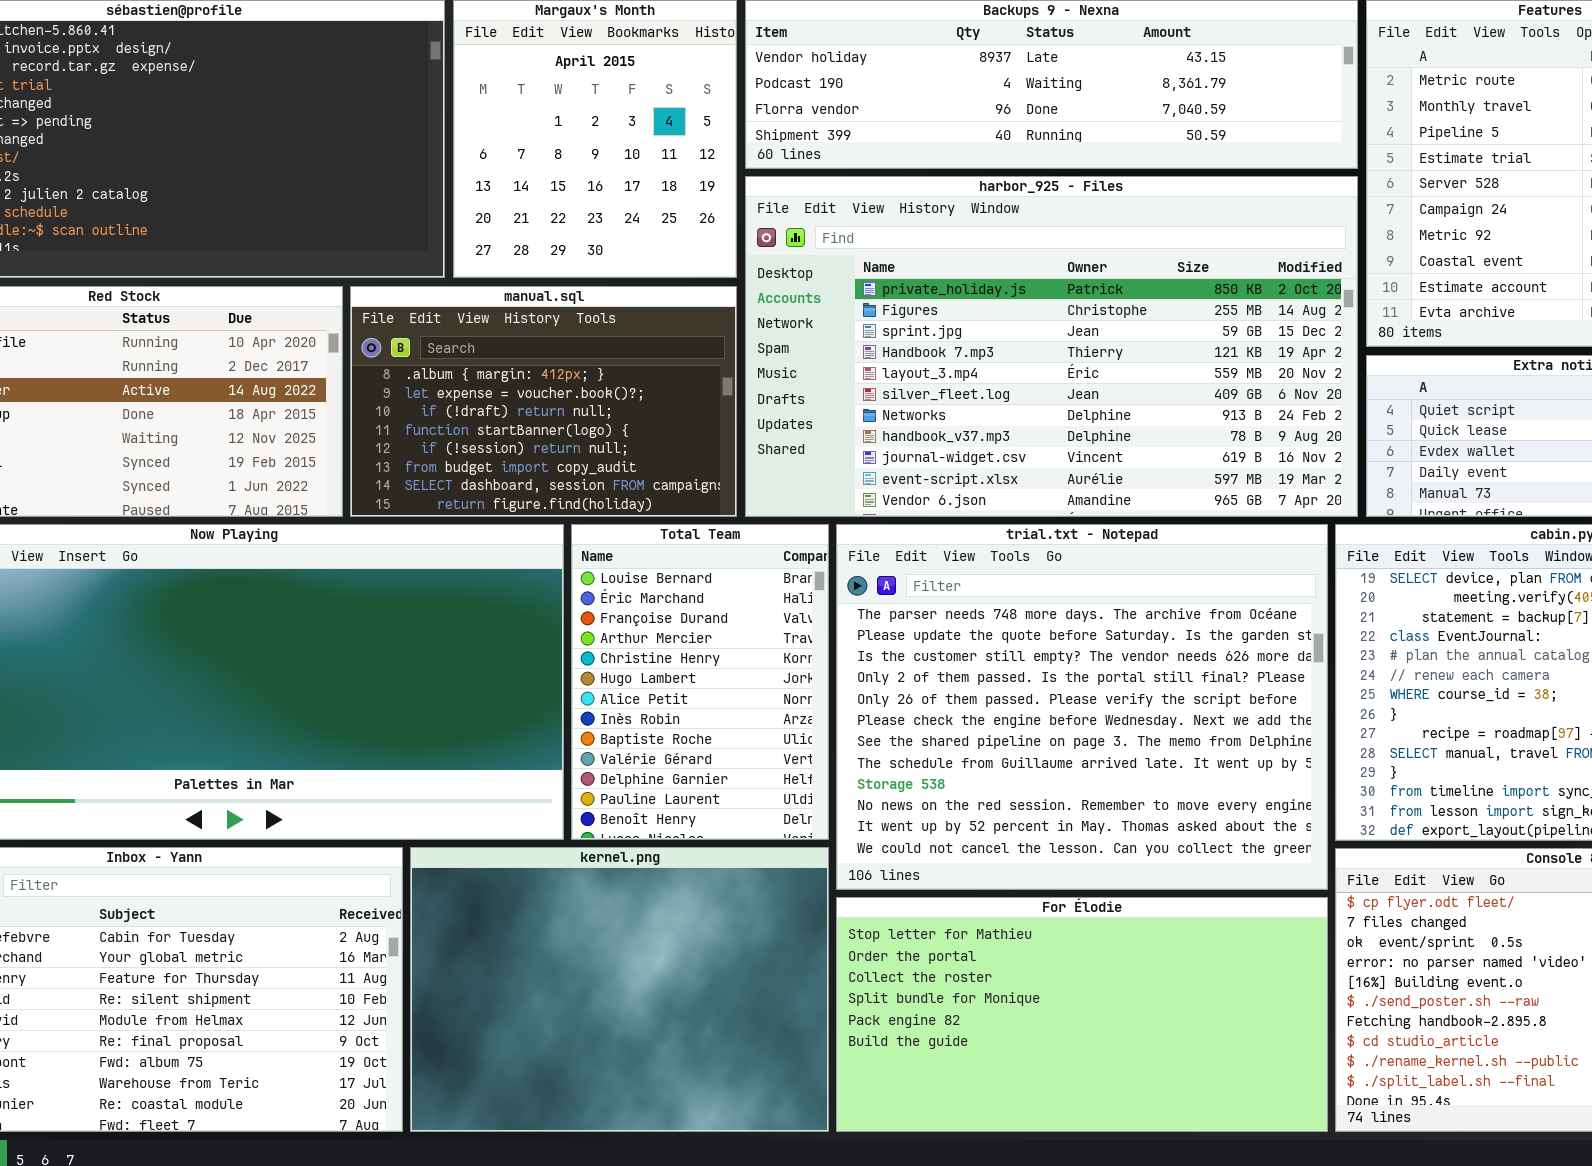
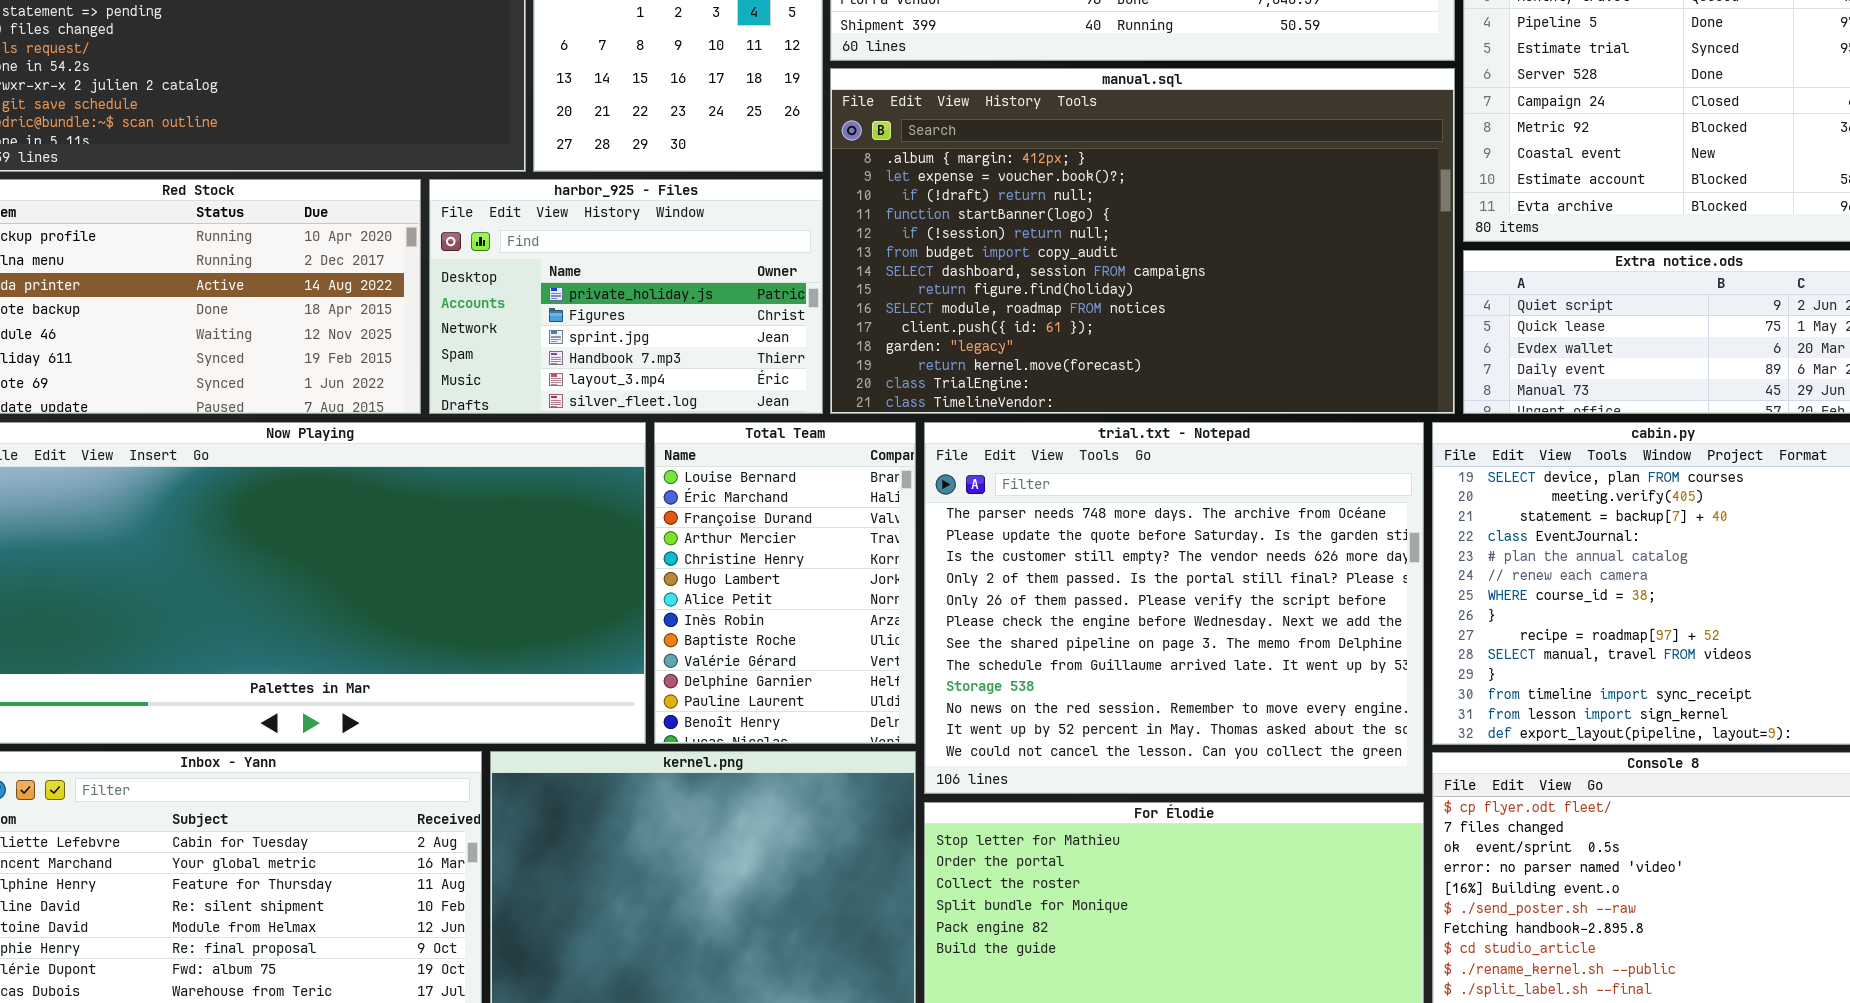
harbor_925 - Files: [745,176,1358,517] -> [429,179,823,414], moved, resized
manual.sql: [350,286,737,517] -> [830,68,1455,414], moved, resized

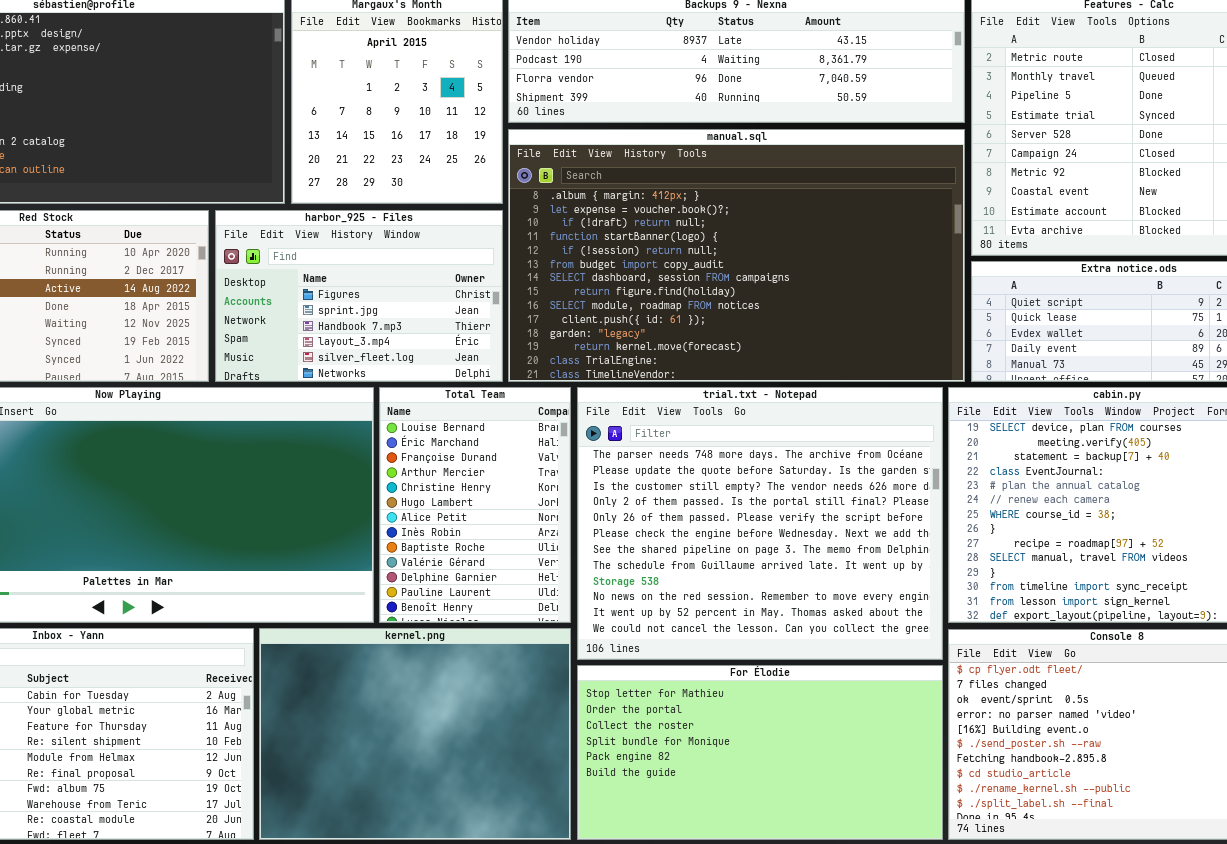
harbor_925 - Files: [429,179,823,414] -> [215,210,503,382], scrolled down 1 row

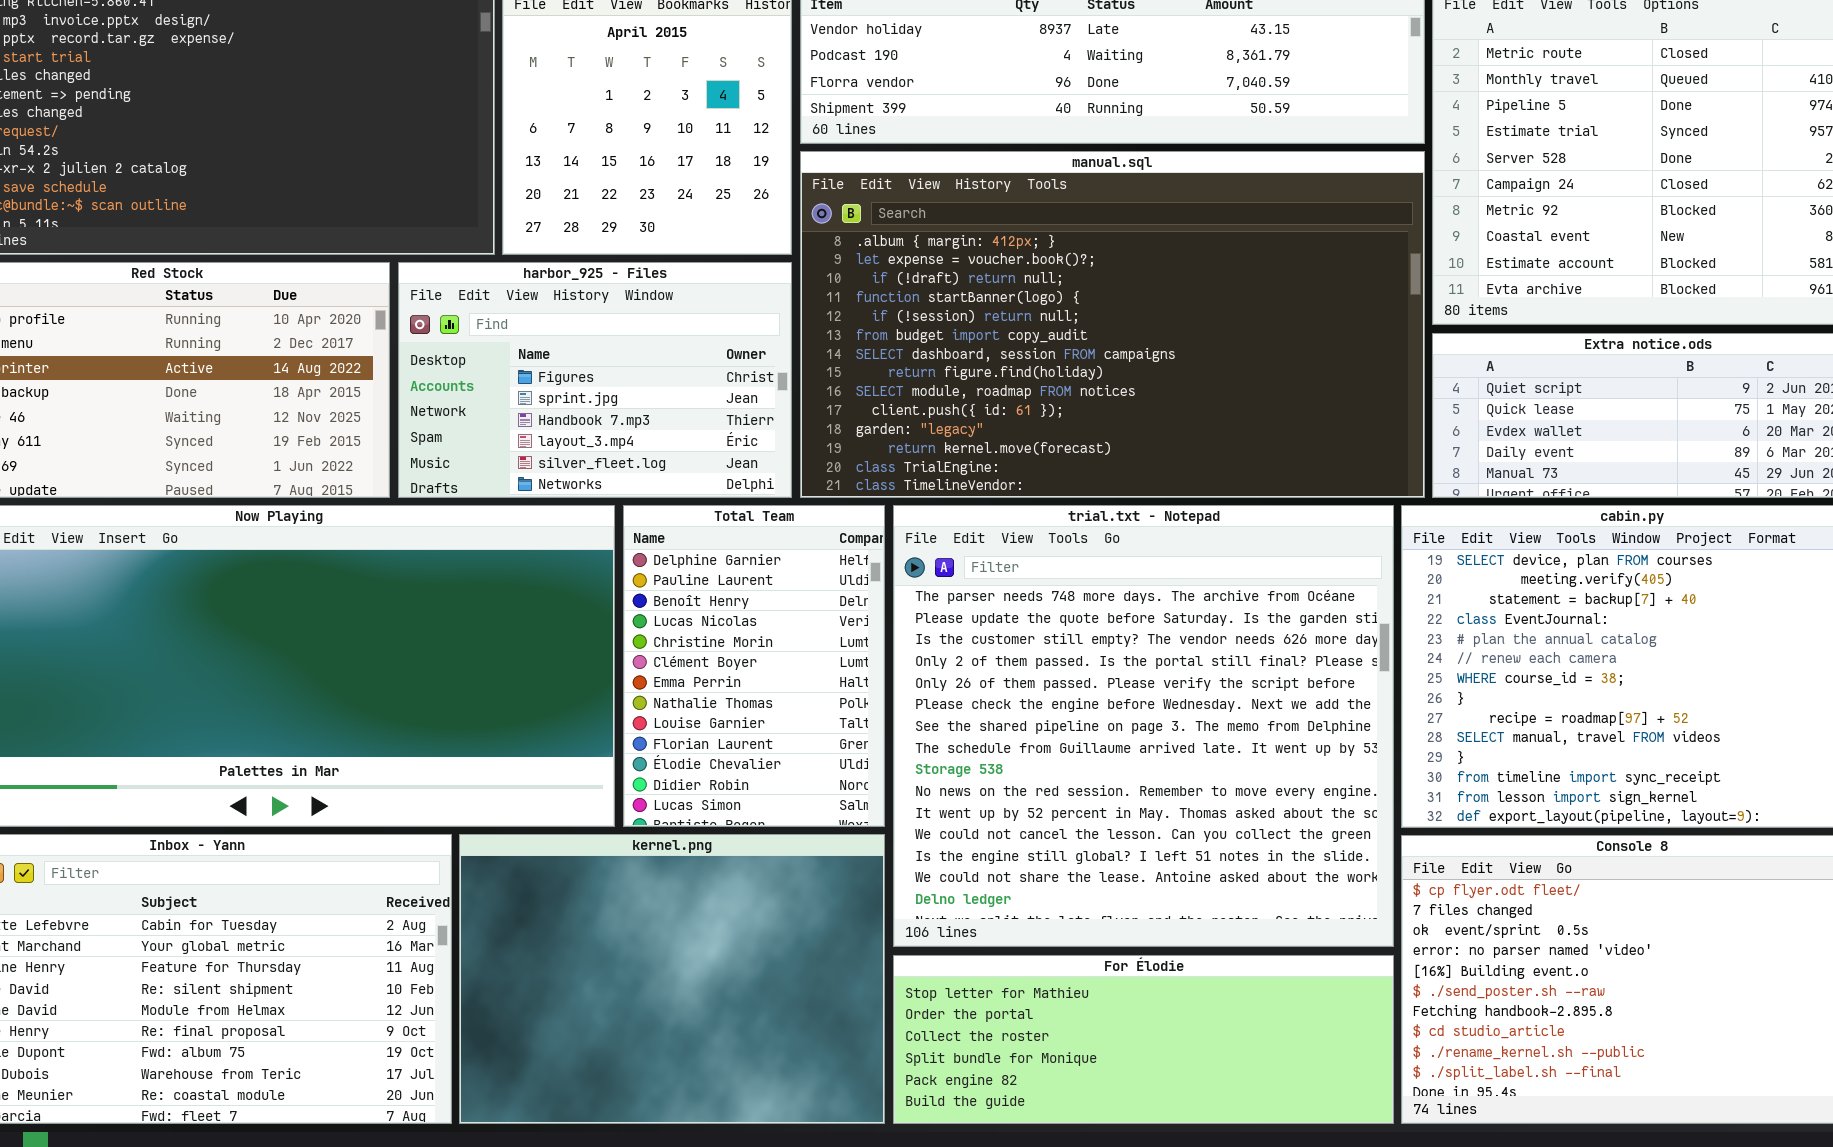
Total Team: [379,387,571,623] -> [623,505,885,827], scrolled down 10 rows
trial.txt - Notepad: [577,387,943,660] -> [893,505,1394,947], resized
For Élodie: [577,665,943,840] -> [893,955,1394,1124], resized

